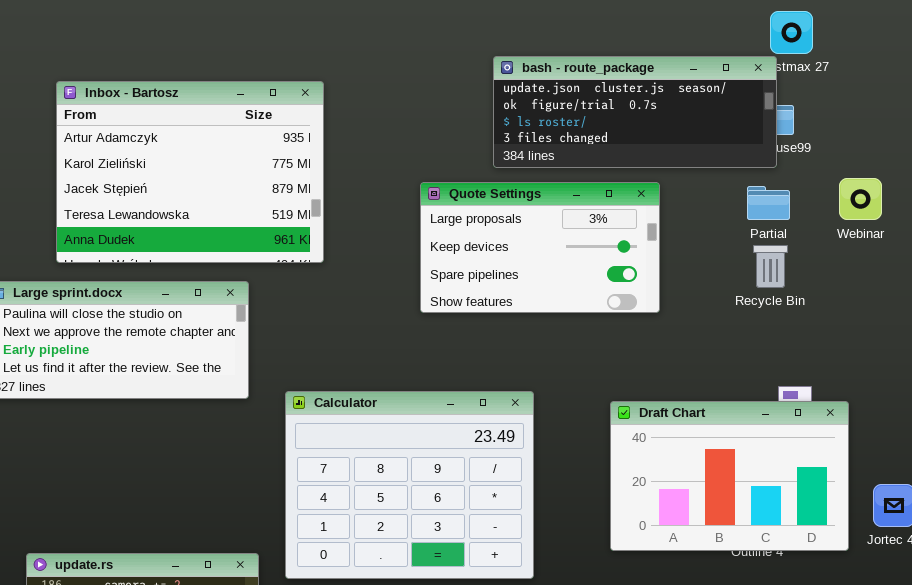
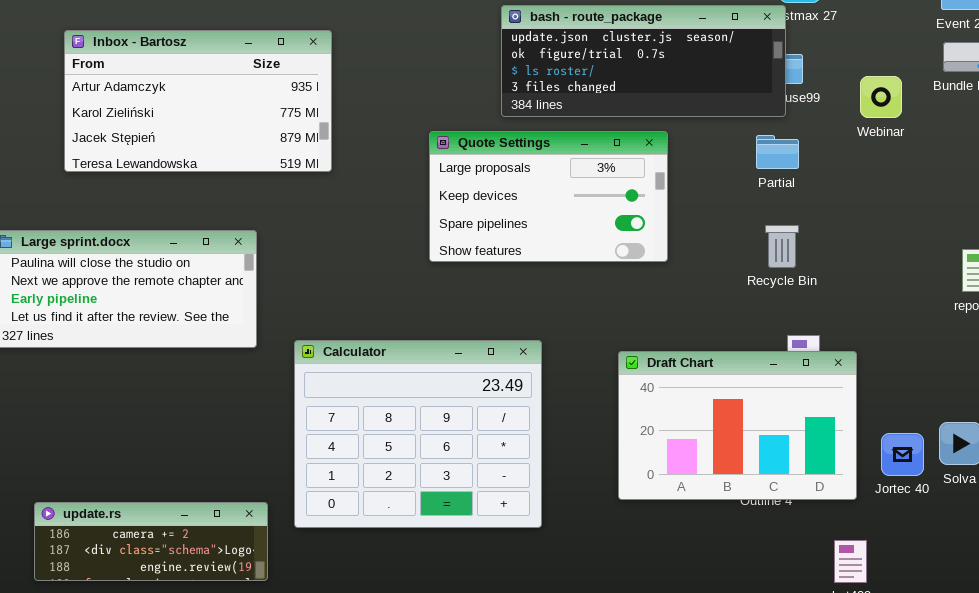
Inbox - Bartosz: [56,81,324,263] -> [64,30,332,172], resized
Webinar: [839,178,882,220] -> [860,76,902,118], moved
Recycle Bin: [753,245,788,288] -> [765,225,799,268], moved

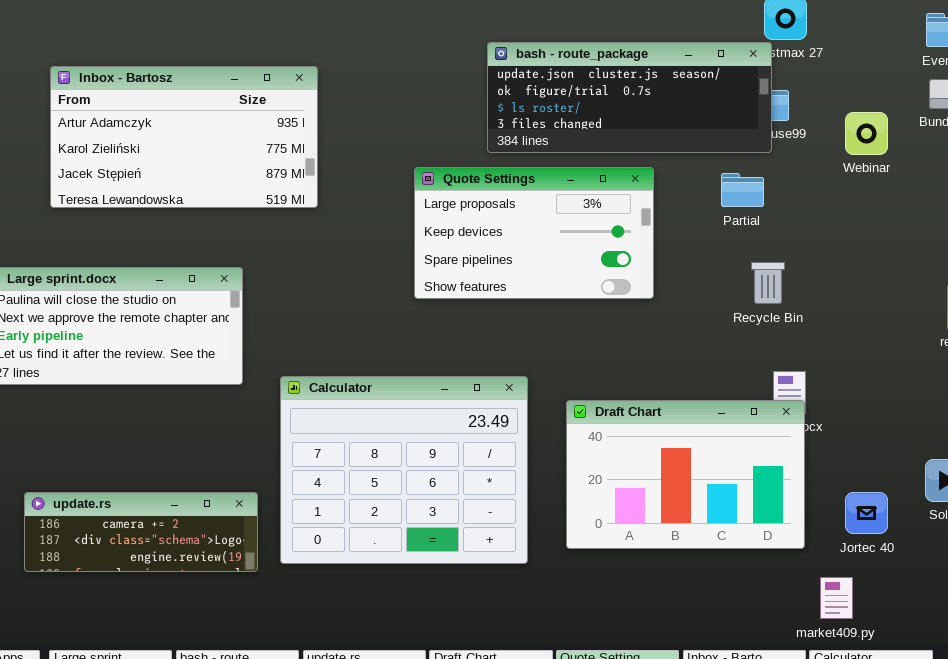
Partial: [756,135,799,169] -> [721,173,764,207], moved
Draft Chart: [618,351,857,500] -> [566,400,805,549], moved
Jortec 40: [881,433,924,476] -> [845,492,888,534], moved
update.rs: [34,502,268,581] -> [24,492,258,572], moved

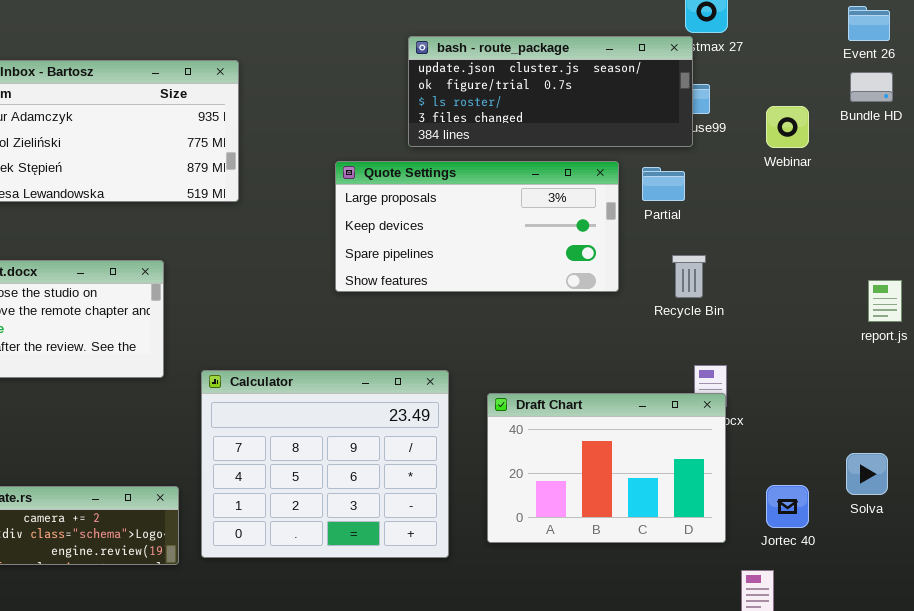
Quote Settings: [414,167,654,299] -> [335,161,619,292], resized

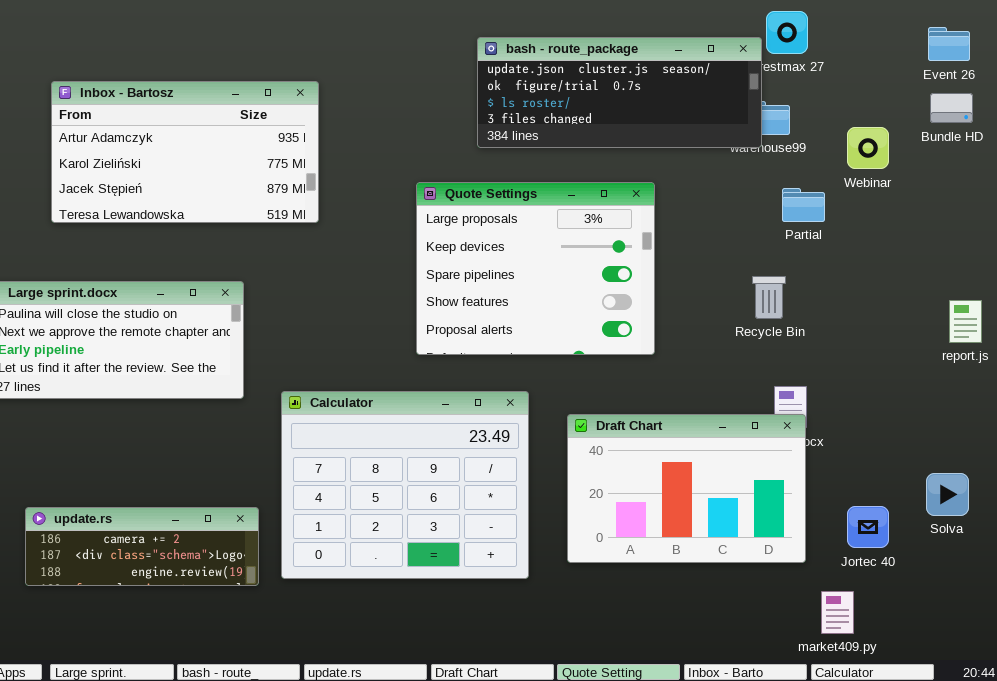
bash - route_package: [408,36,693,147] -> [477,37,762,148], moved
Quote Settings: [335,161,619,292] -> [416,182,655,355], resized
Partial: [642,167,685,201] -> [782,188,825,222], moved

